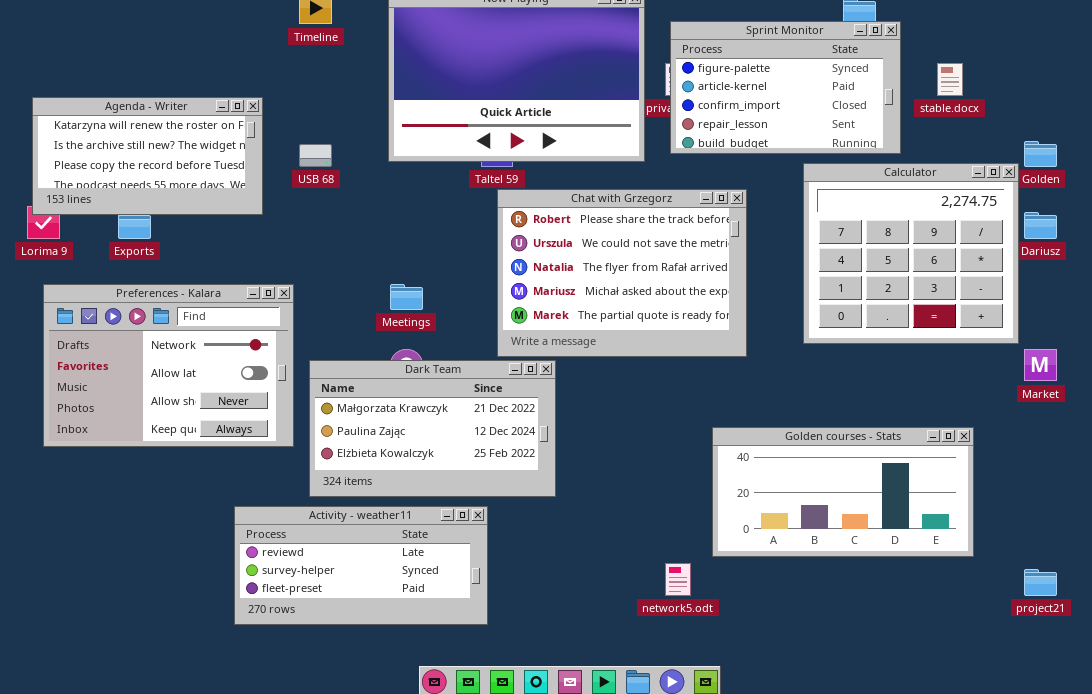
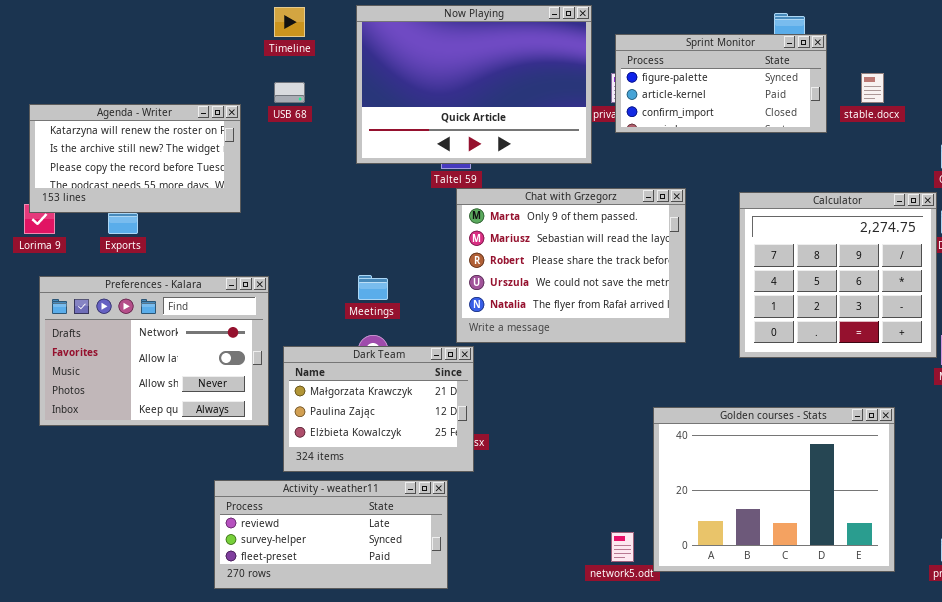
Sprint Monitor: [670,21,901,154] -> [615,34,827,133], resized
USB 68: [299,144,332,167] -> [274,82,305,103], moved
Calculator: [803,163,1019,344] -> [739,192,937,358], moved
Chat with Grzegorz: [497,189,747,357] -> [456,188,686,343], scrolled up 2 rows
Dark Team: [309,360,556,497] -> [283,346,474,472], resized
Golden courses - Stats: [712,427,974,557] -> [653,407,895,572], resized

